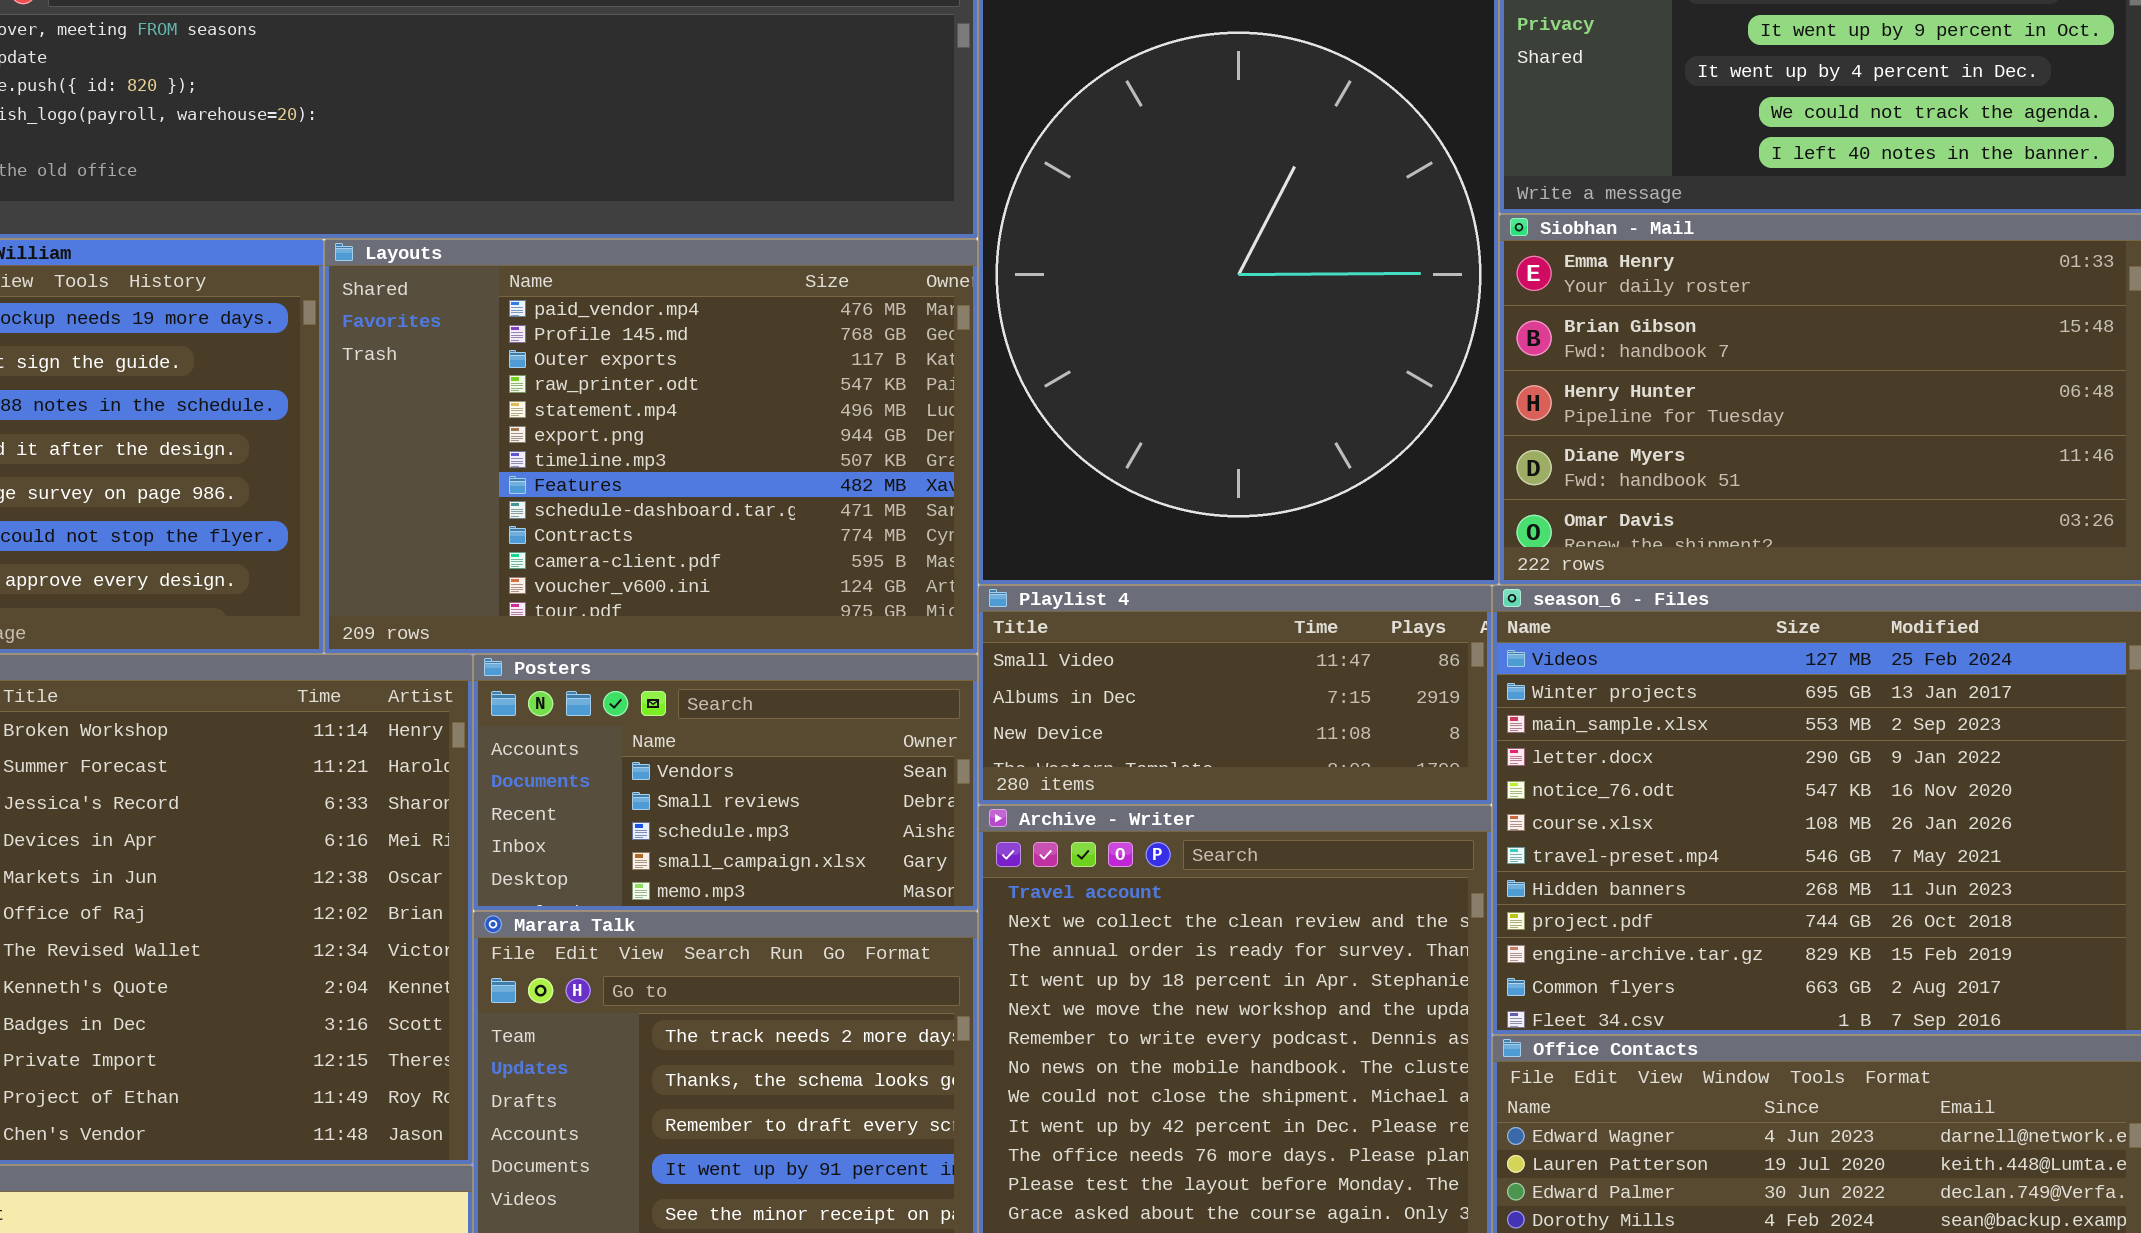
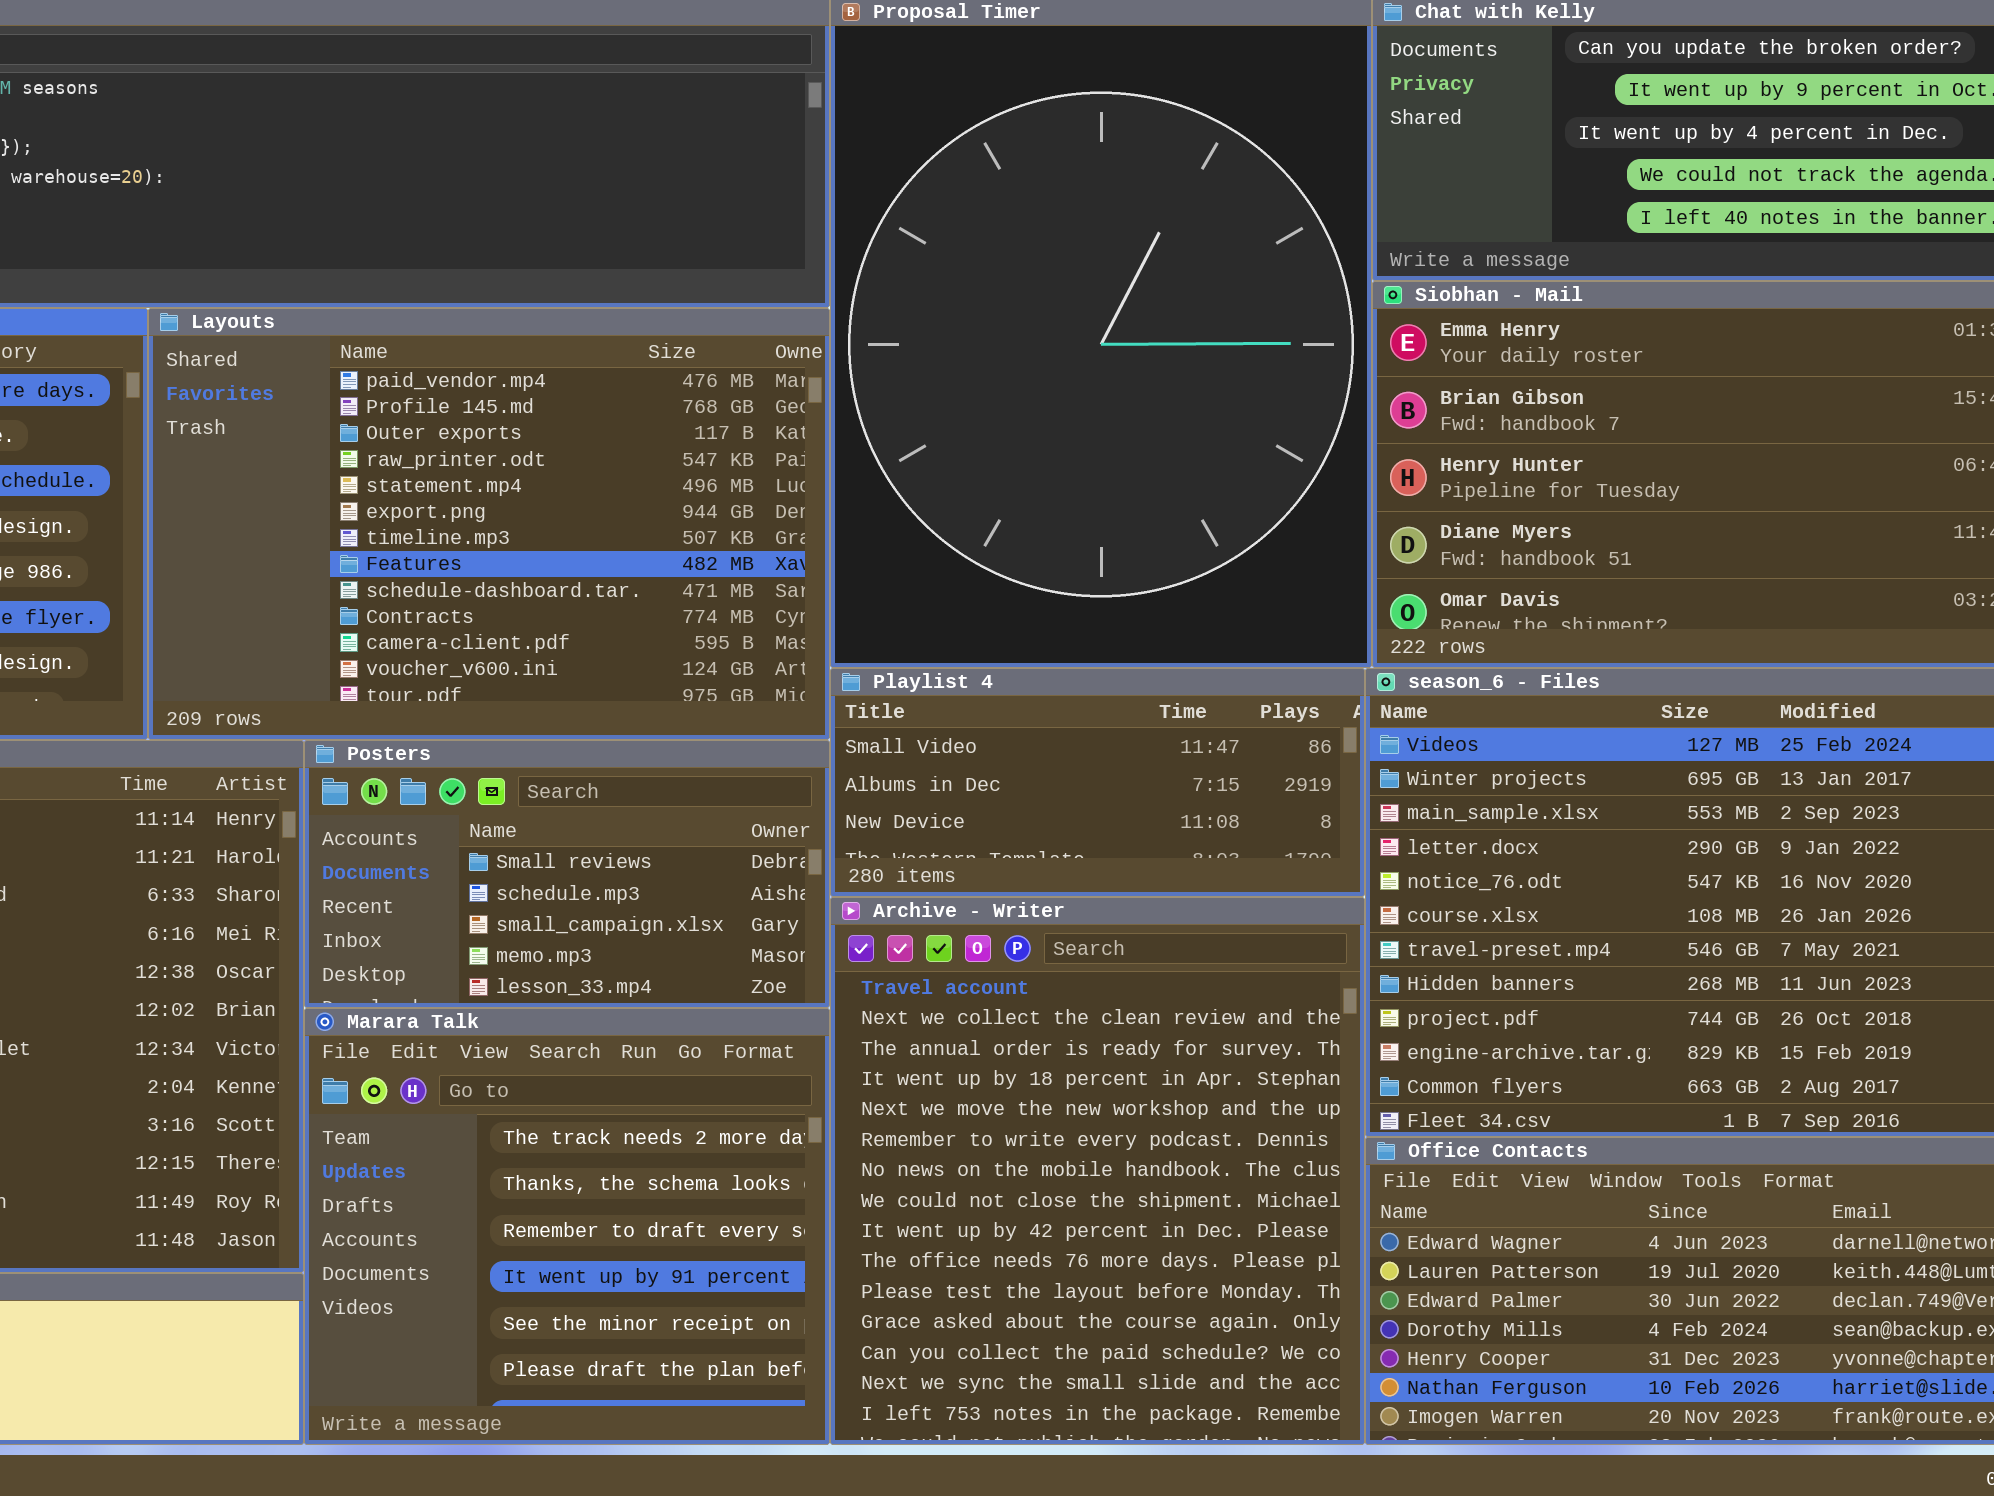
Posters: [473,654,978,911] -> [304,740,830,1008], scrolled down 1 row

